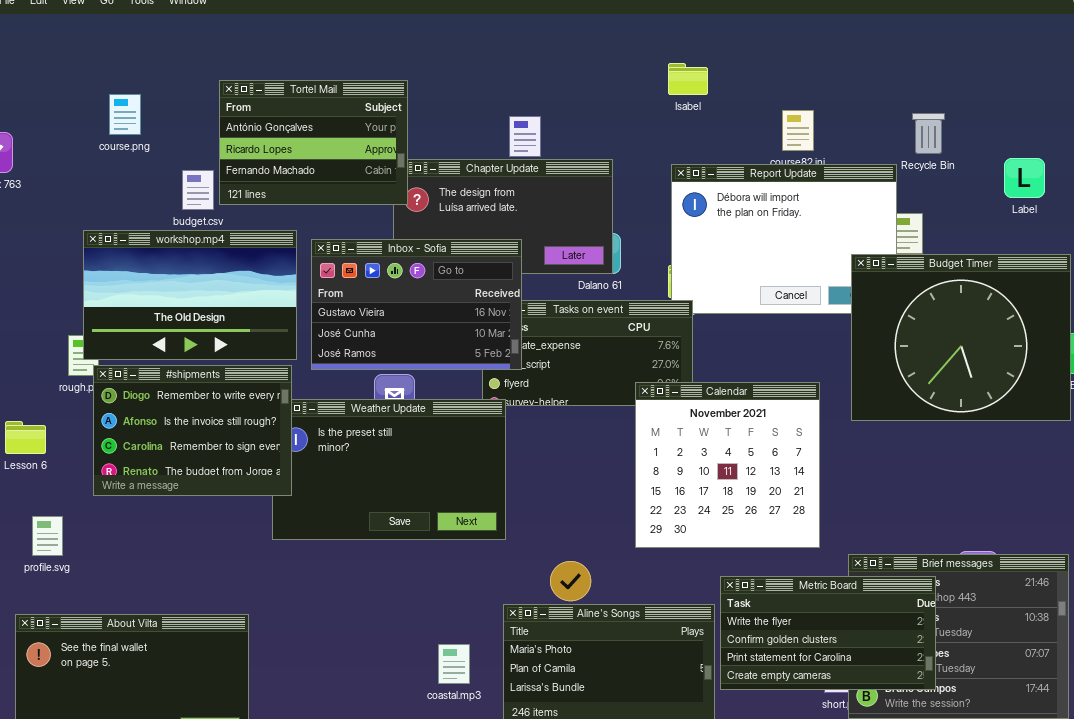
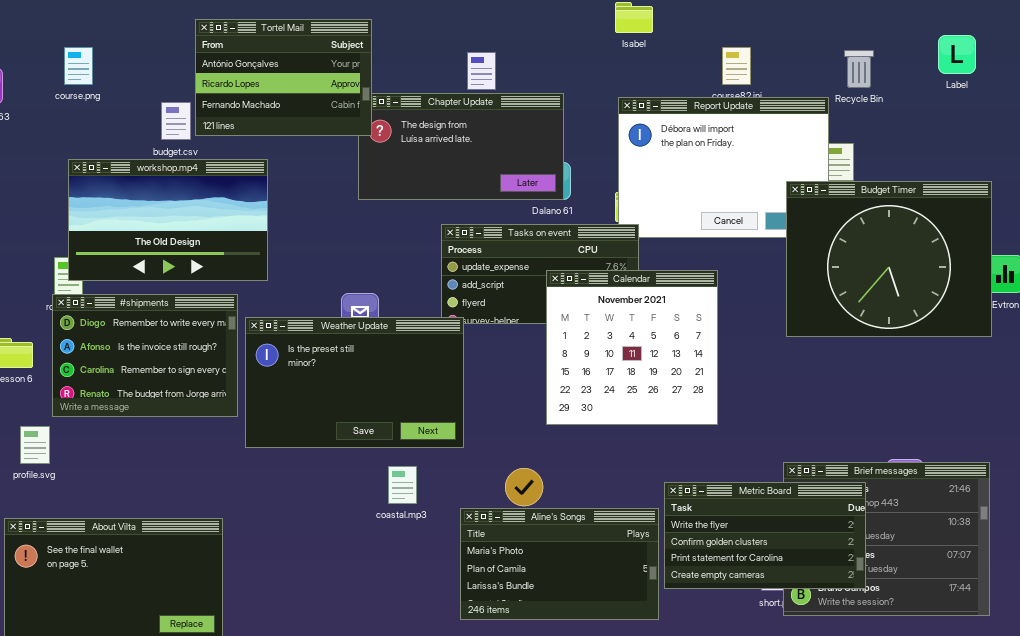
course.png: [109,94,141,135] -> [64,47,93,85], moved
Label: [1004,158,1045,198] -> [938,35,976,74], moved
Inbox - Sofia: [311,239,522,370] -> none, closed
#shipments: [93,365,292,496] -> [52,294,238,417], moved
Calendar: [635,382,820,548] -> [546,270,718,425], moved
coastal.mp3: [438,644,470,684] -> [388,466,417,504], moved

